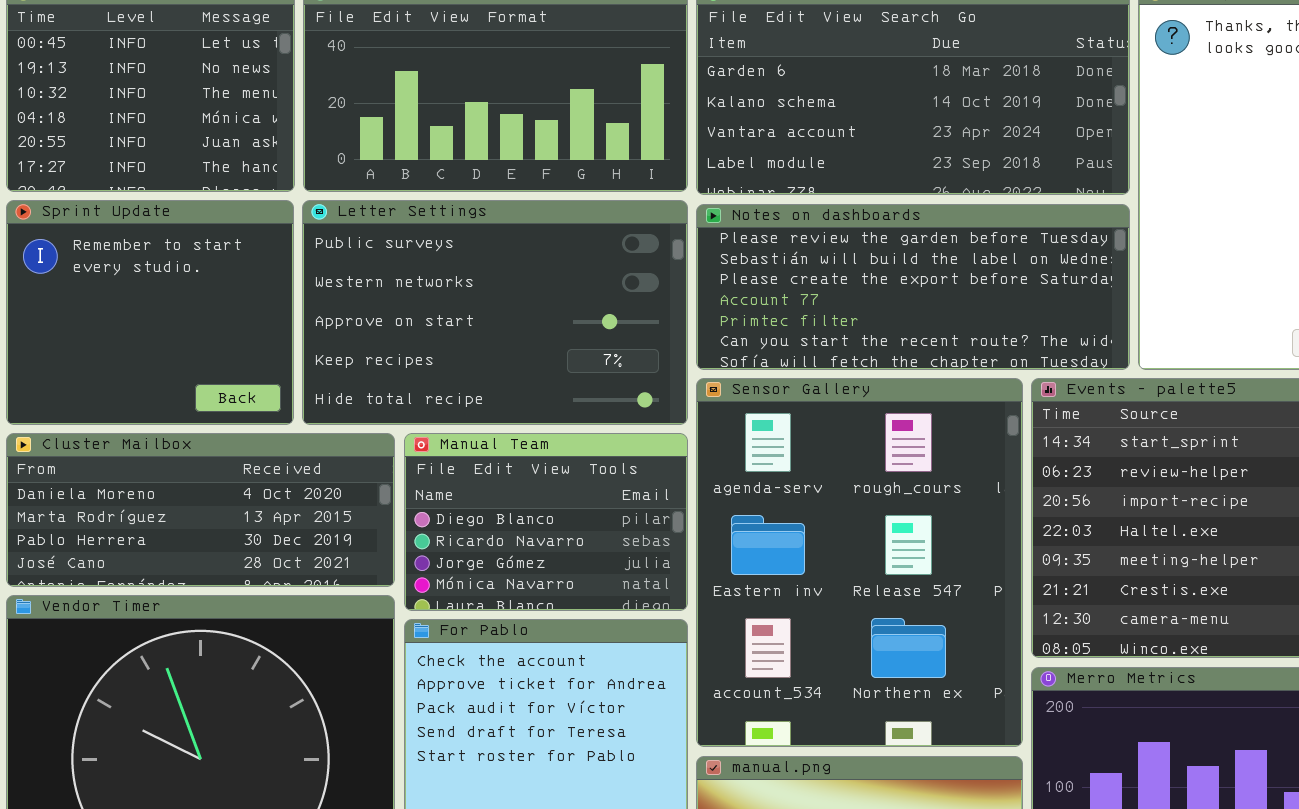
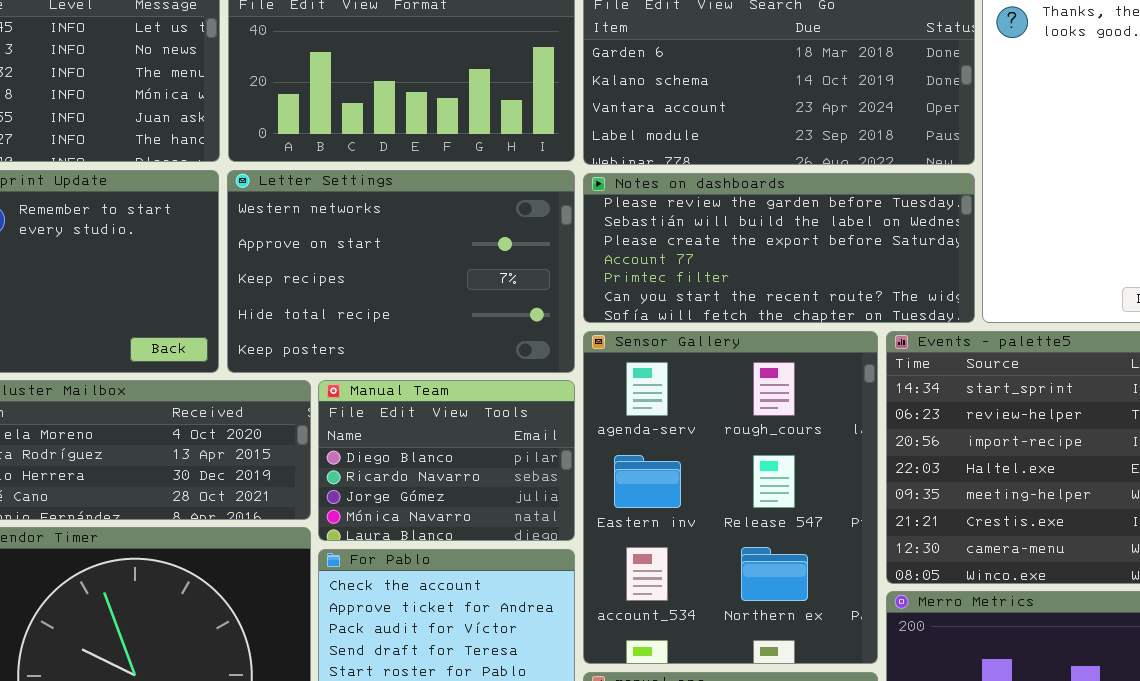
Letter Settings: [302,200,688,425] -> [227,170,575,373], scrolled down 1 row

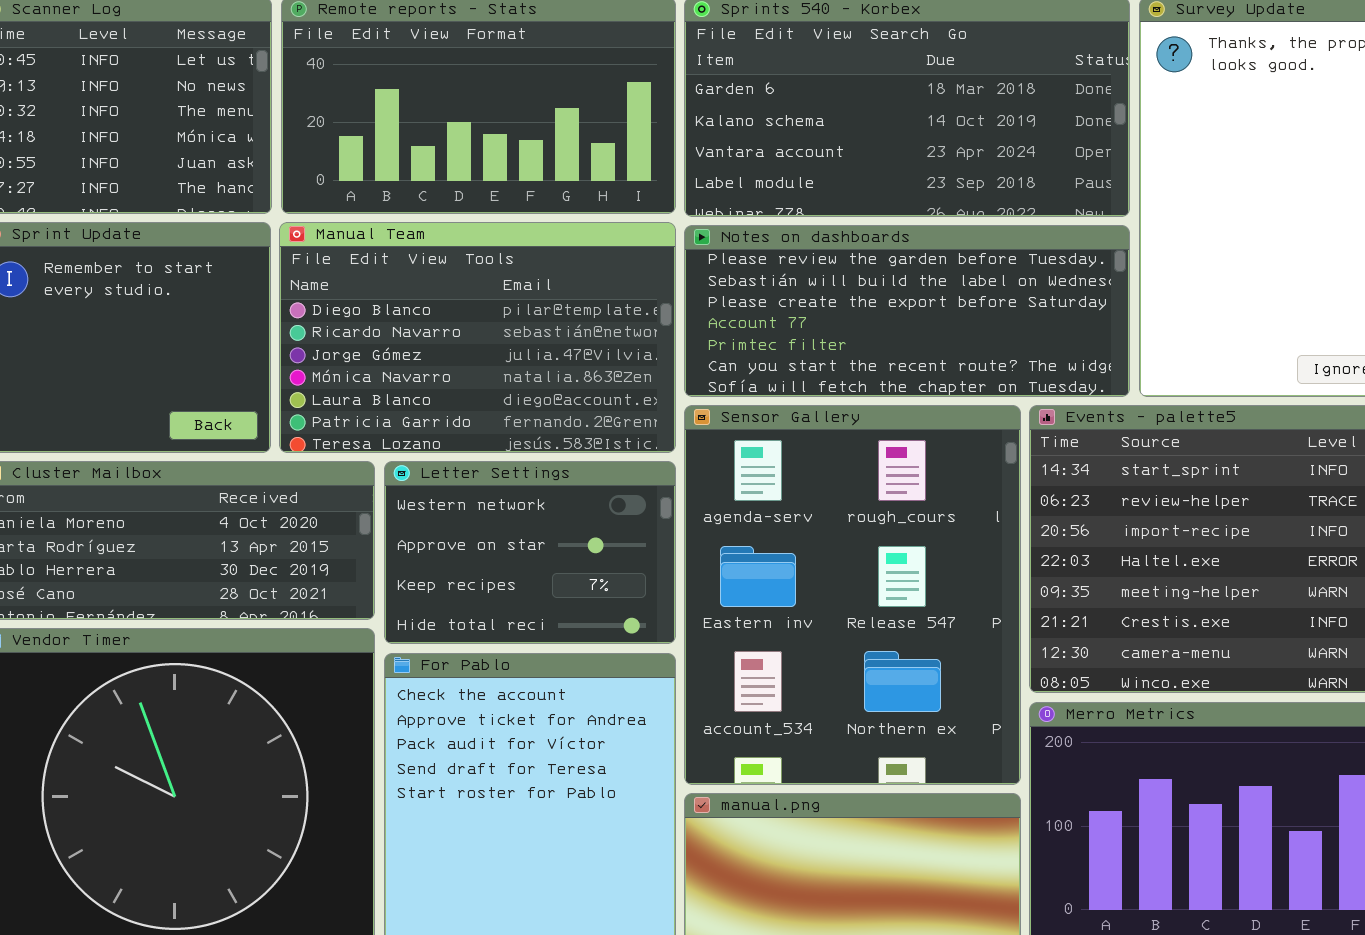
Letter Settings: [227,170,575,373] -> [384,461,676,644], moved, resized
Manual Team: [318,380,575,541] -> [279,222,676,453], moved, resized

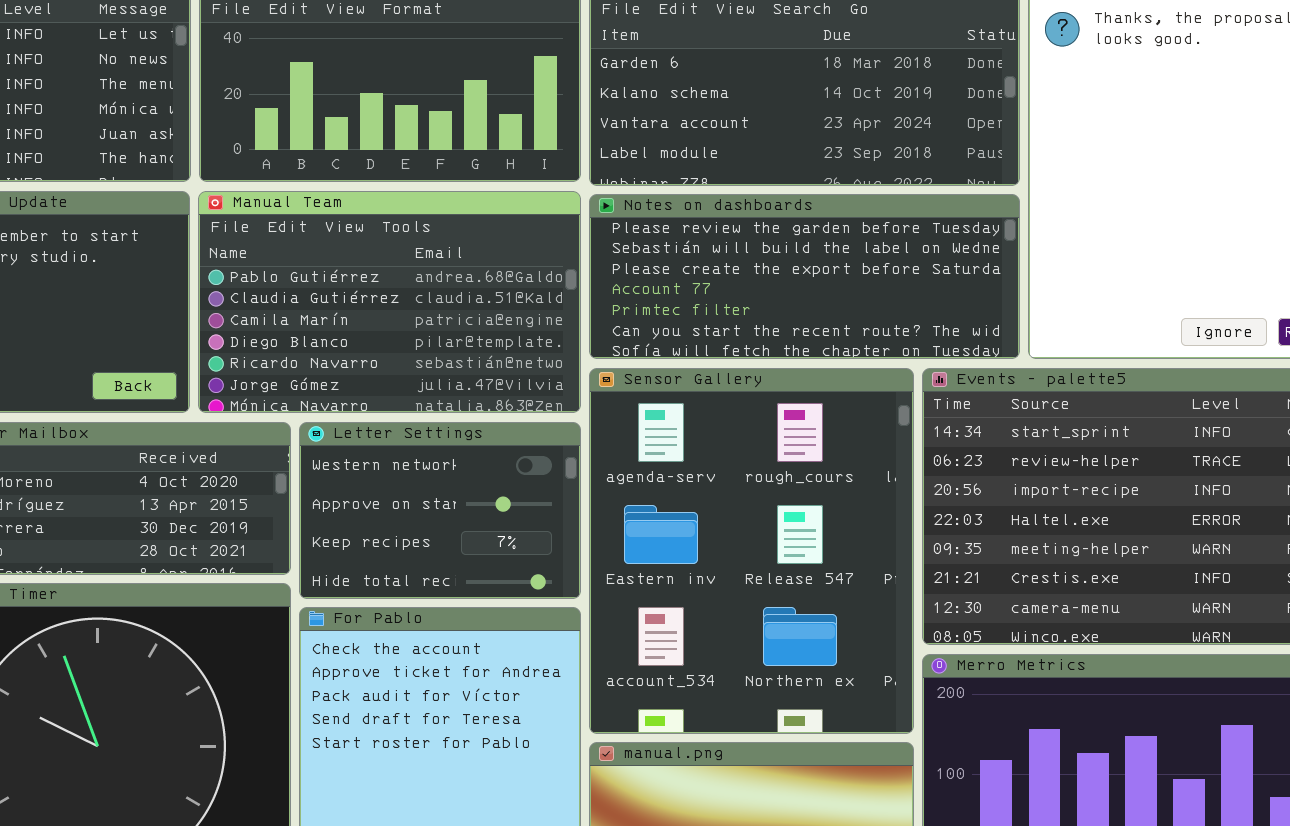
Manual Team: [279,222,676,453] -> [198,191,581,413], scrolled up 3 rows

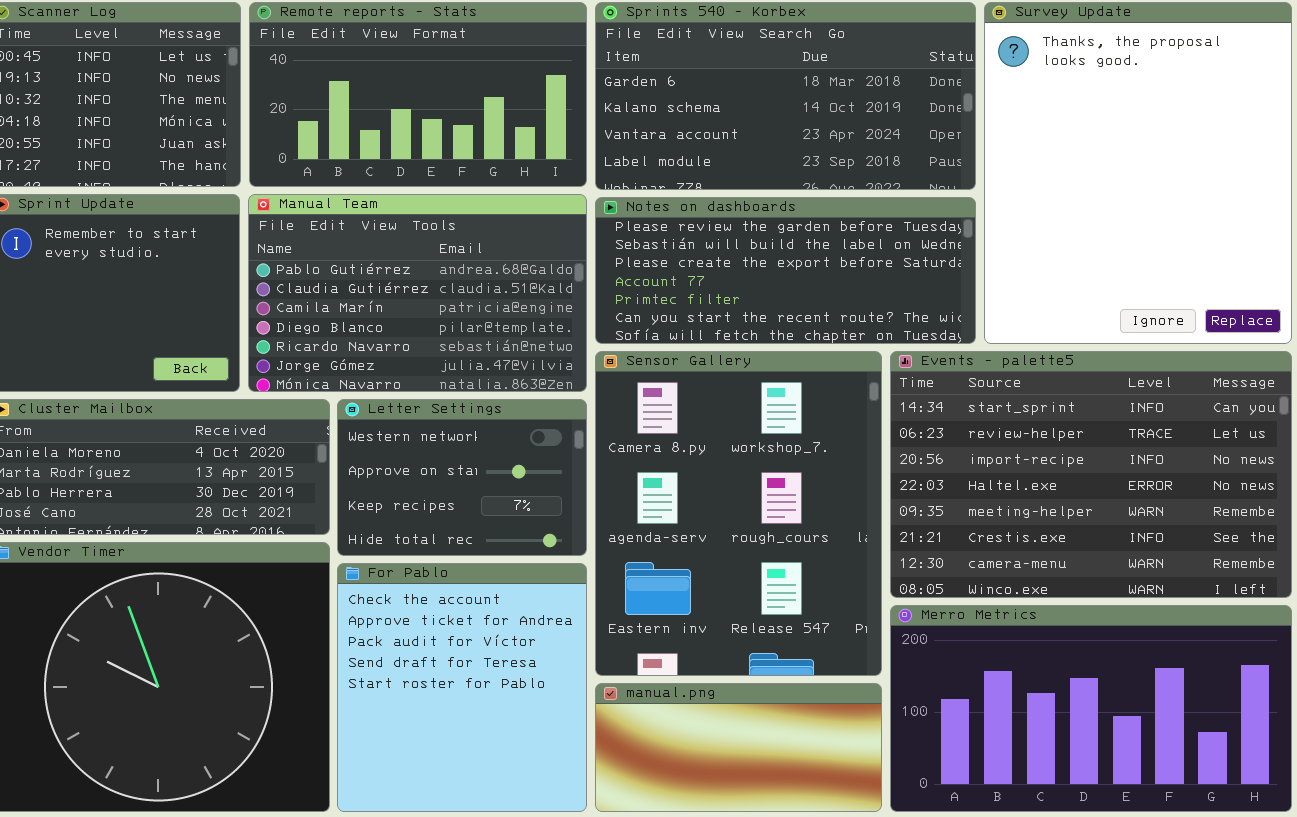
Sensor Gallery: [589,368,914,734] -> [595,351,882,676], scrolled up 1 row

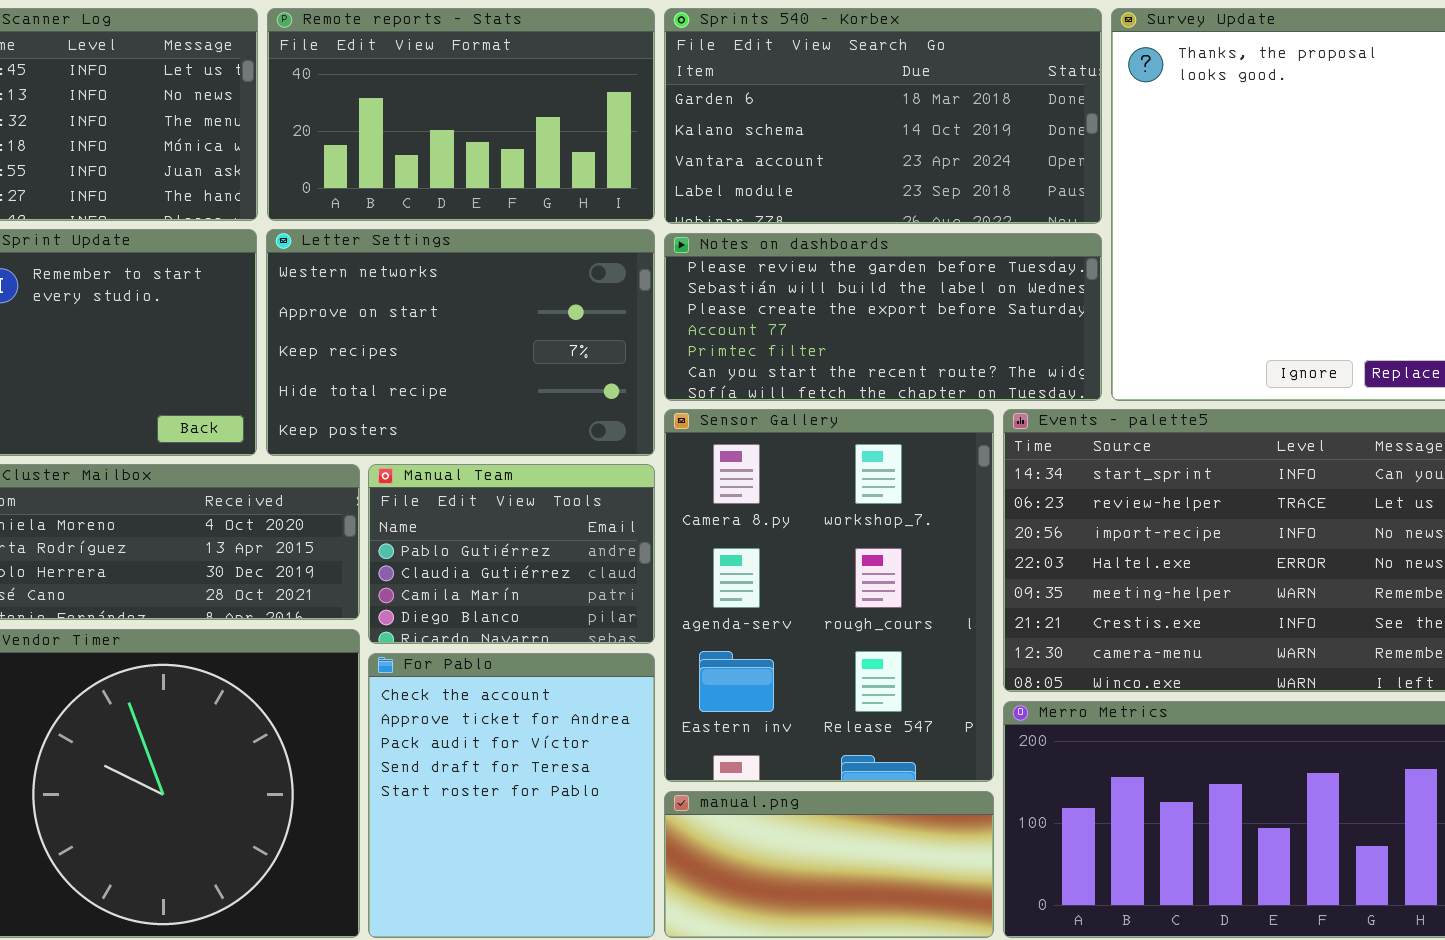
Manual Team: [248,194,587,392] -> [368,464,655,644], moved, resized
Letter Settings: [337,399,587,556] -> [266,229,655,456], moved, resized

